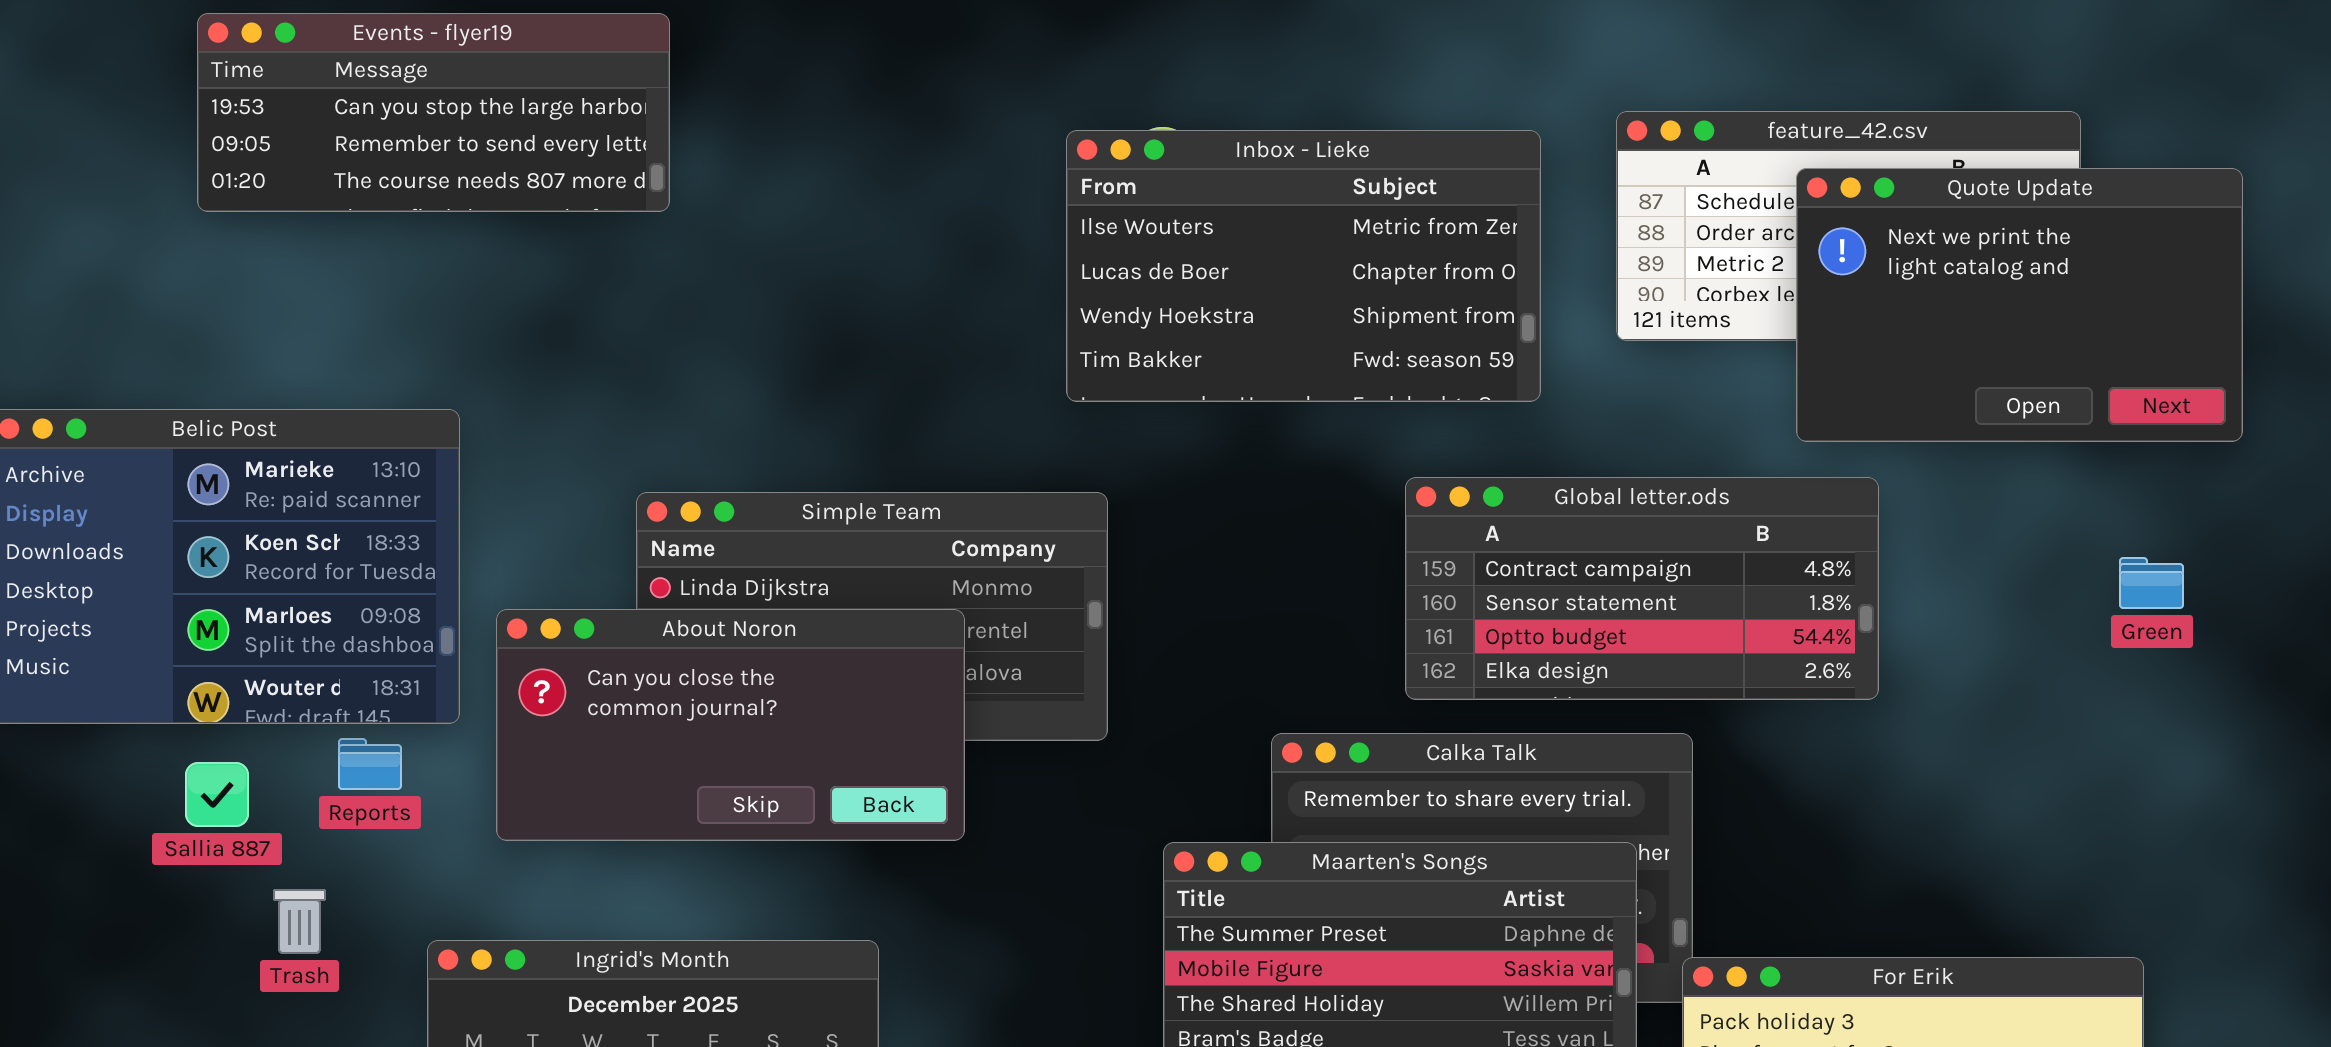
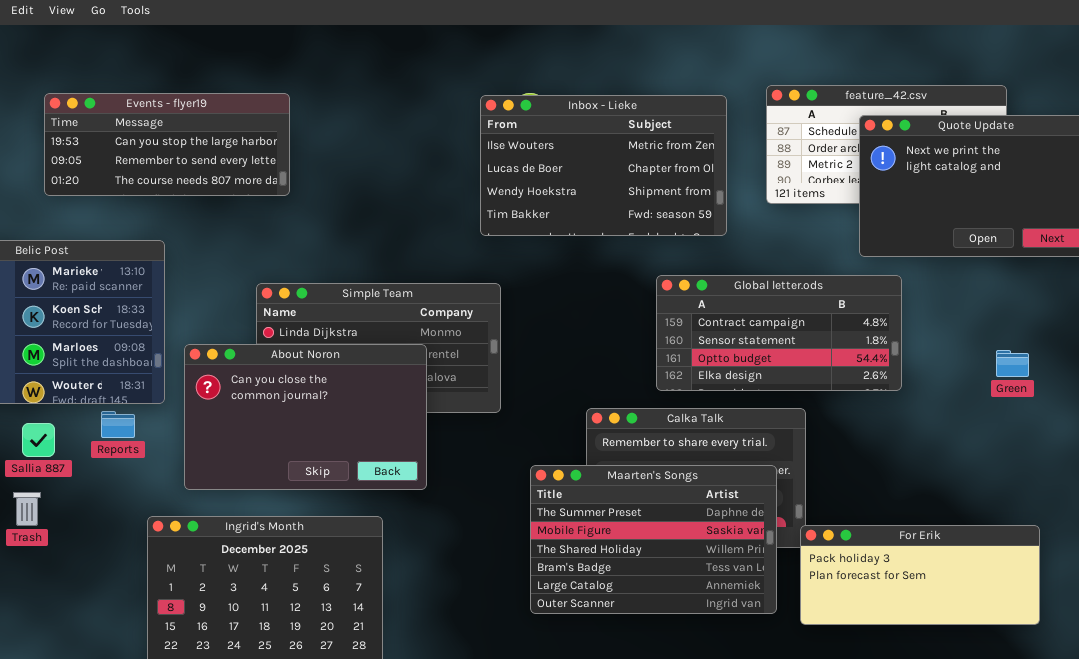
Events - flyer19: [197,13,670,212] -> [44,93,290,196], moved
Green: [2119,557,2184,609] -> [996,350,1029,377], moved
About Noron: [496,609,965,841] -> [184,344,427,490], resized
Trash: [273,889,326,954] -> [13,492,41,526], moved

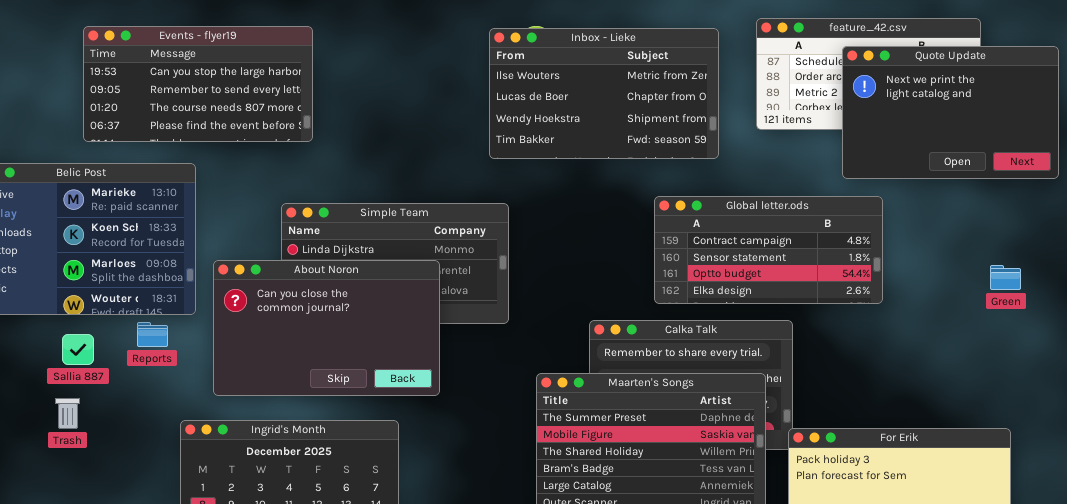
Events - flyer19: [44,93,290,196] -> [83,26,313,142], resized
Green: [996,350,1029,377] -> [990,265,1021,290], moved

